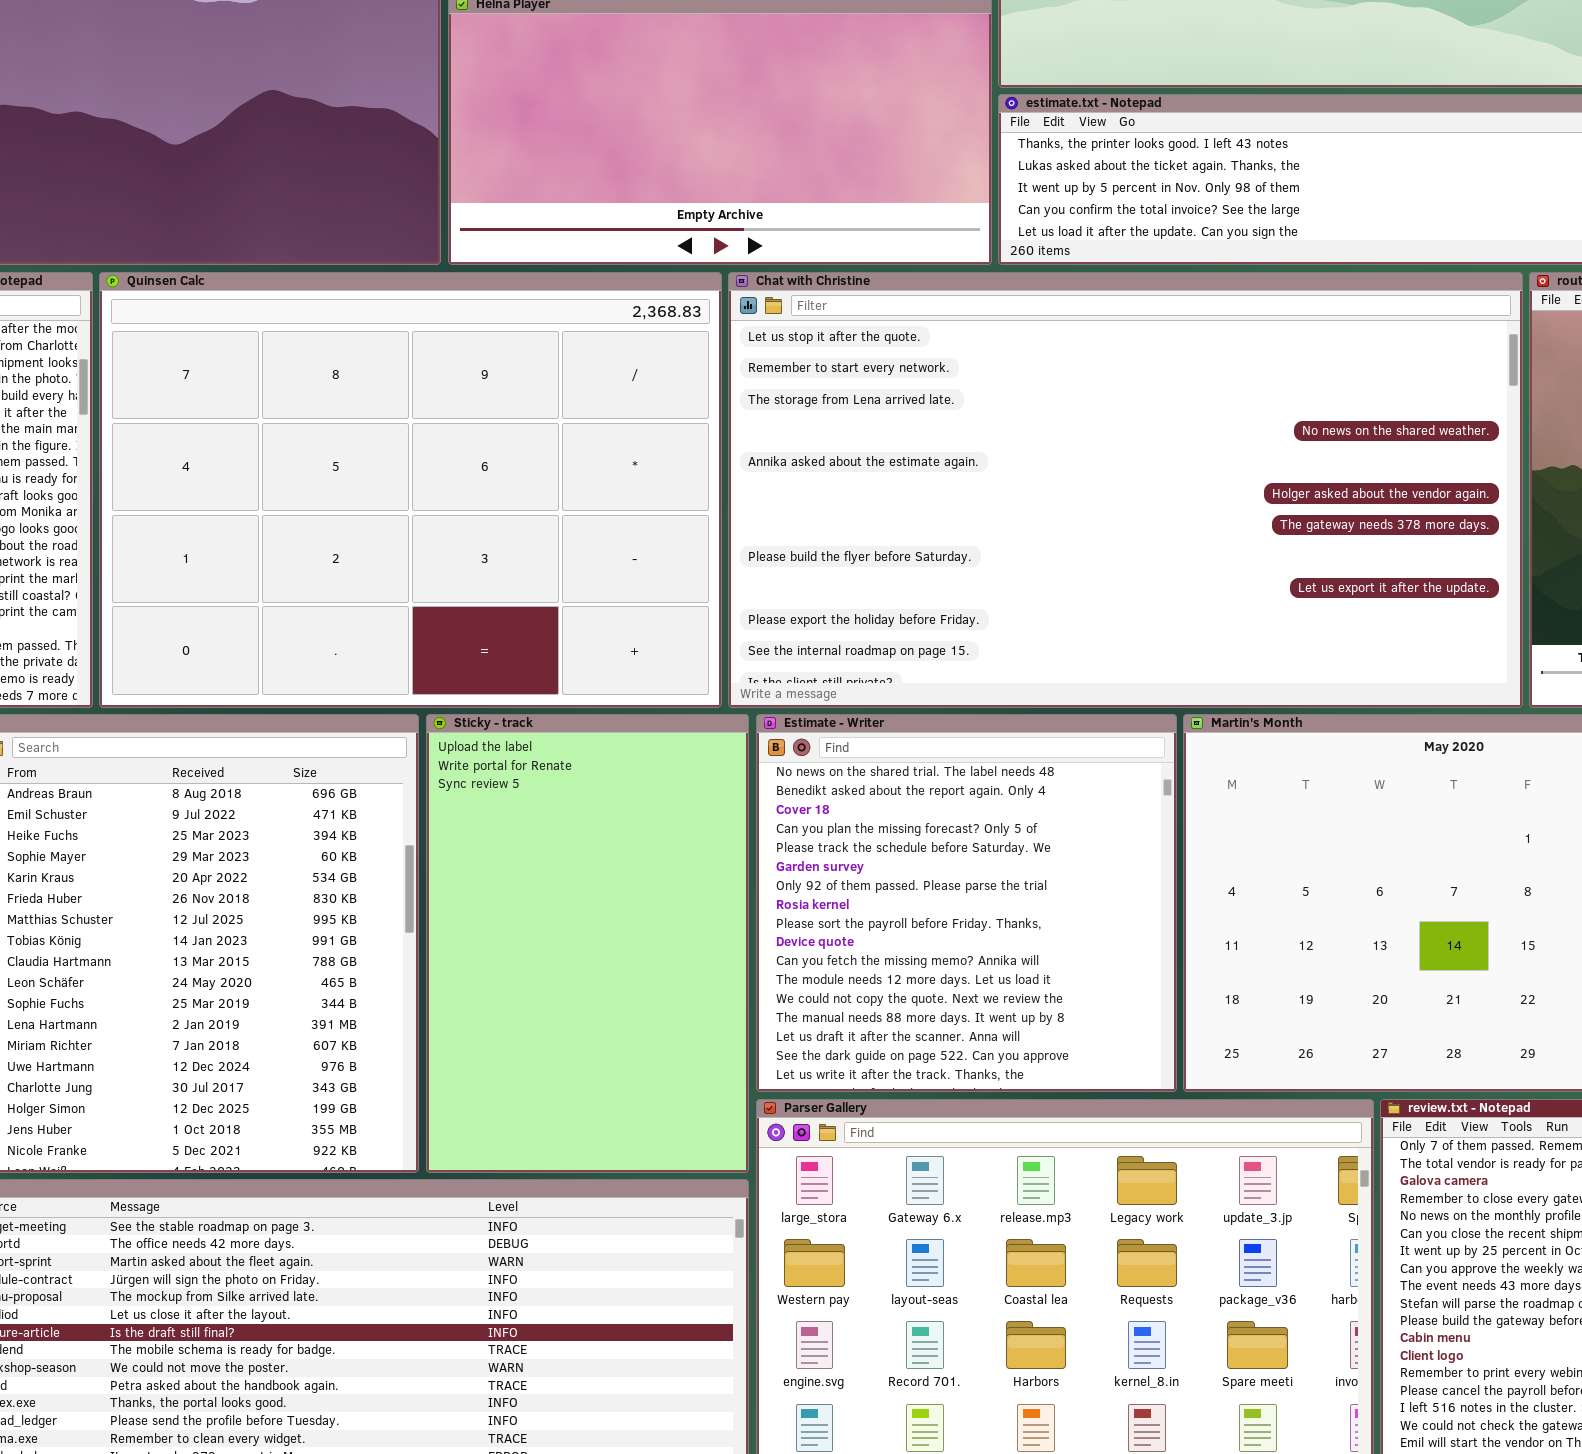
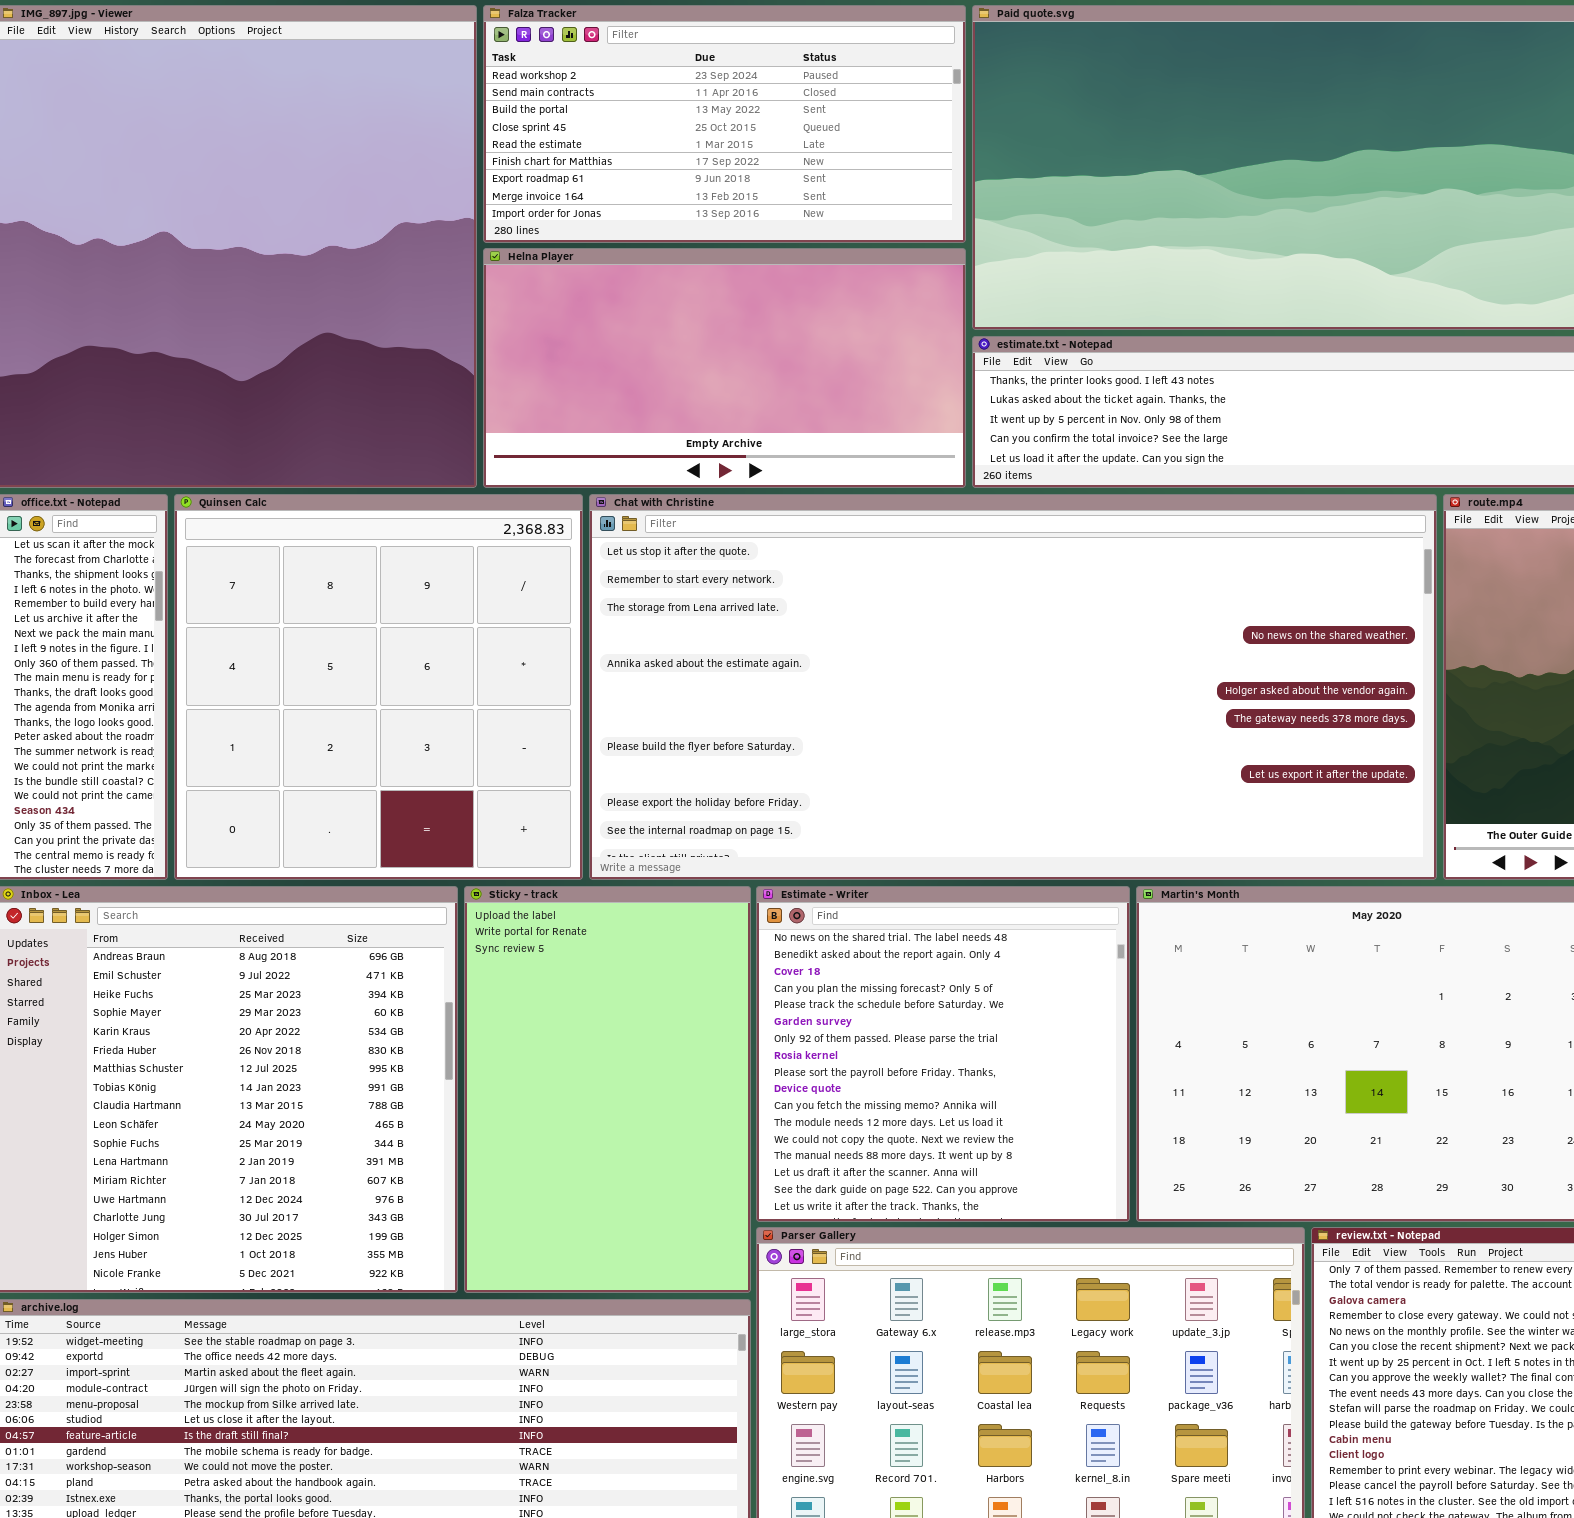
Quinsen Calc: [99,272,722,708] -> [174,494,583,880], resized
Chat with Christine: [728,272,1523,708] -> [589,494,1437,880], resized

